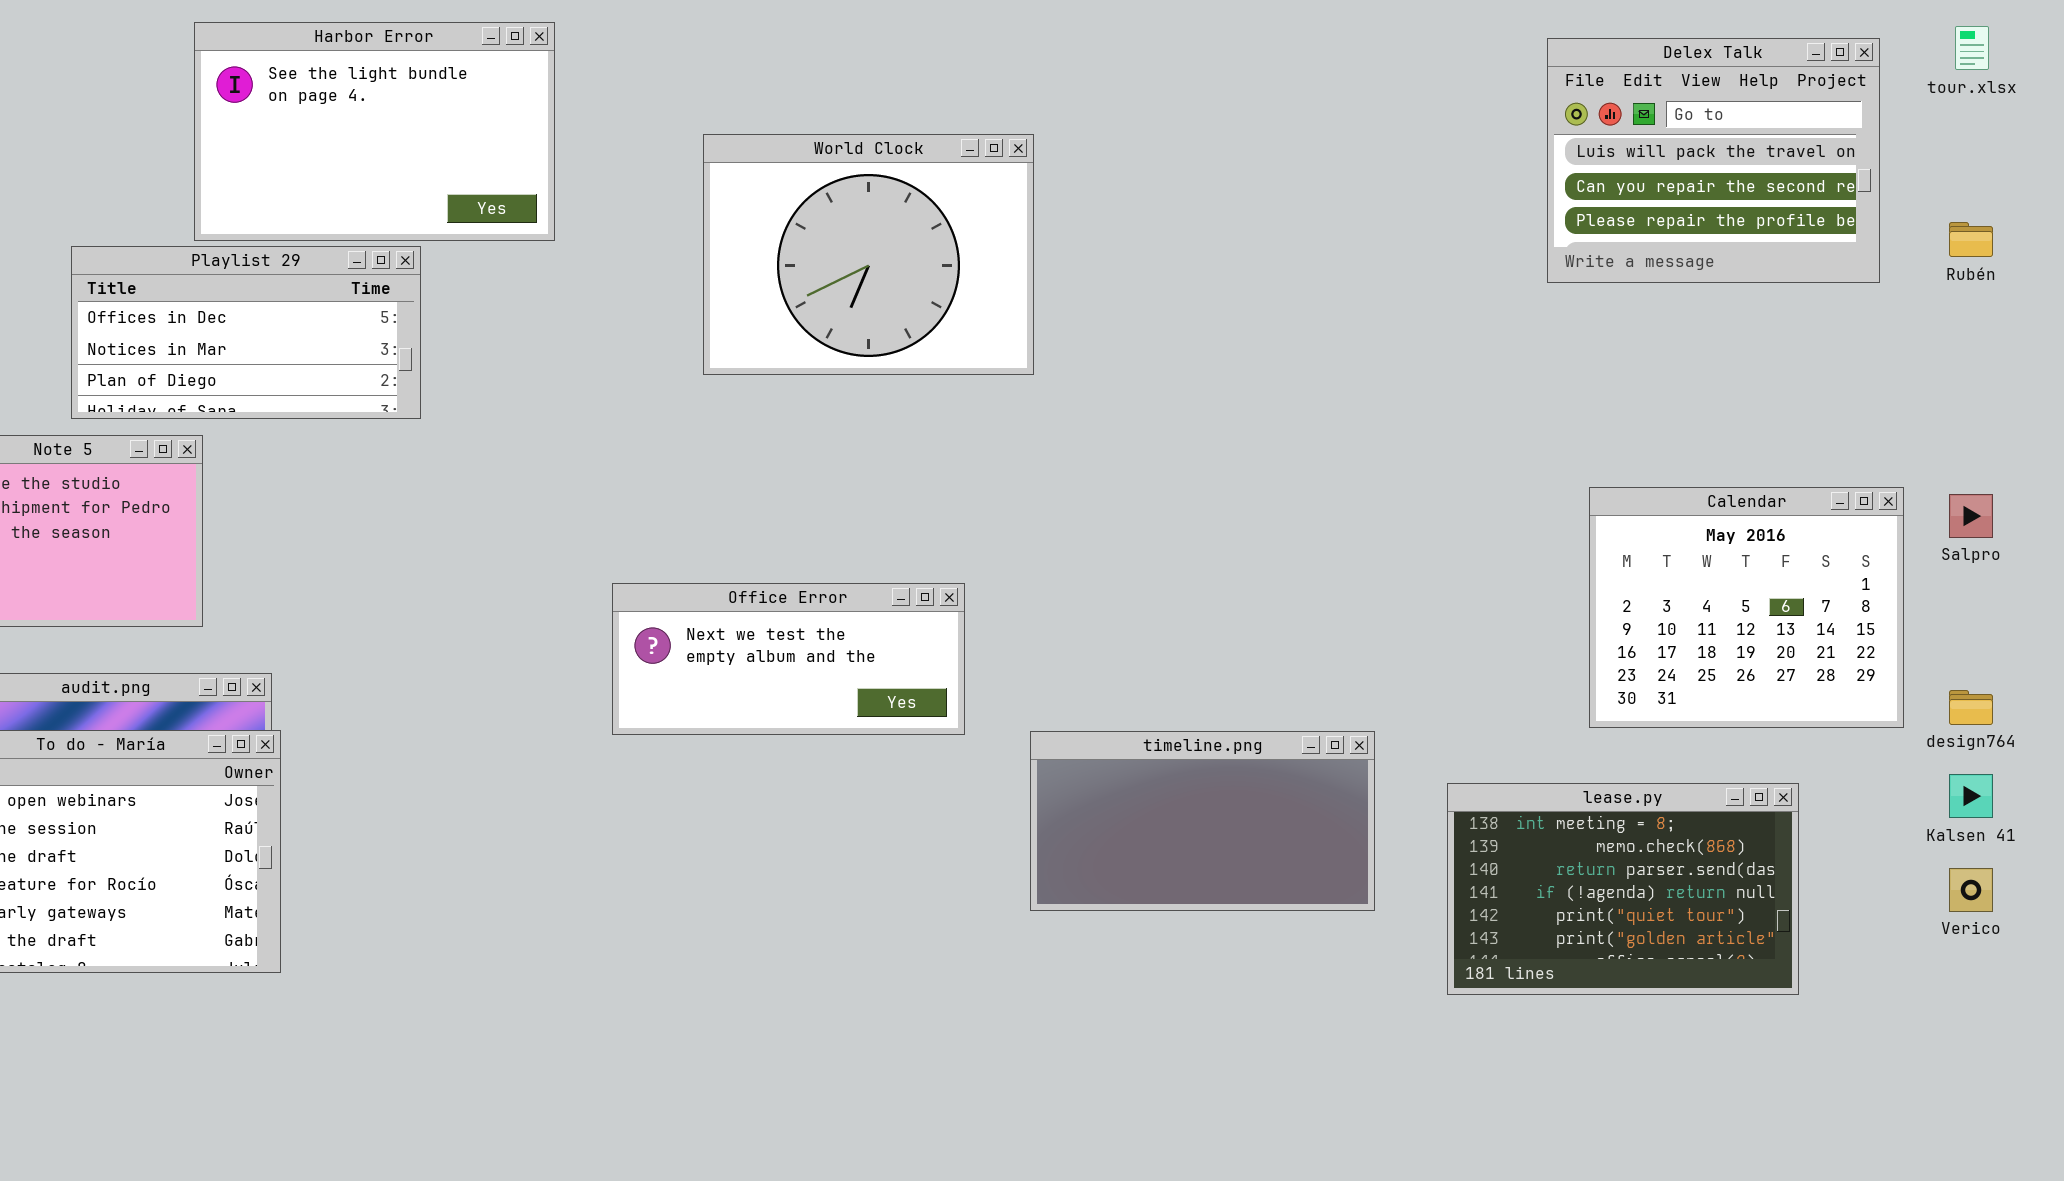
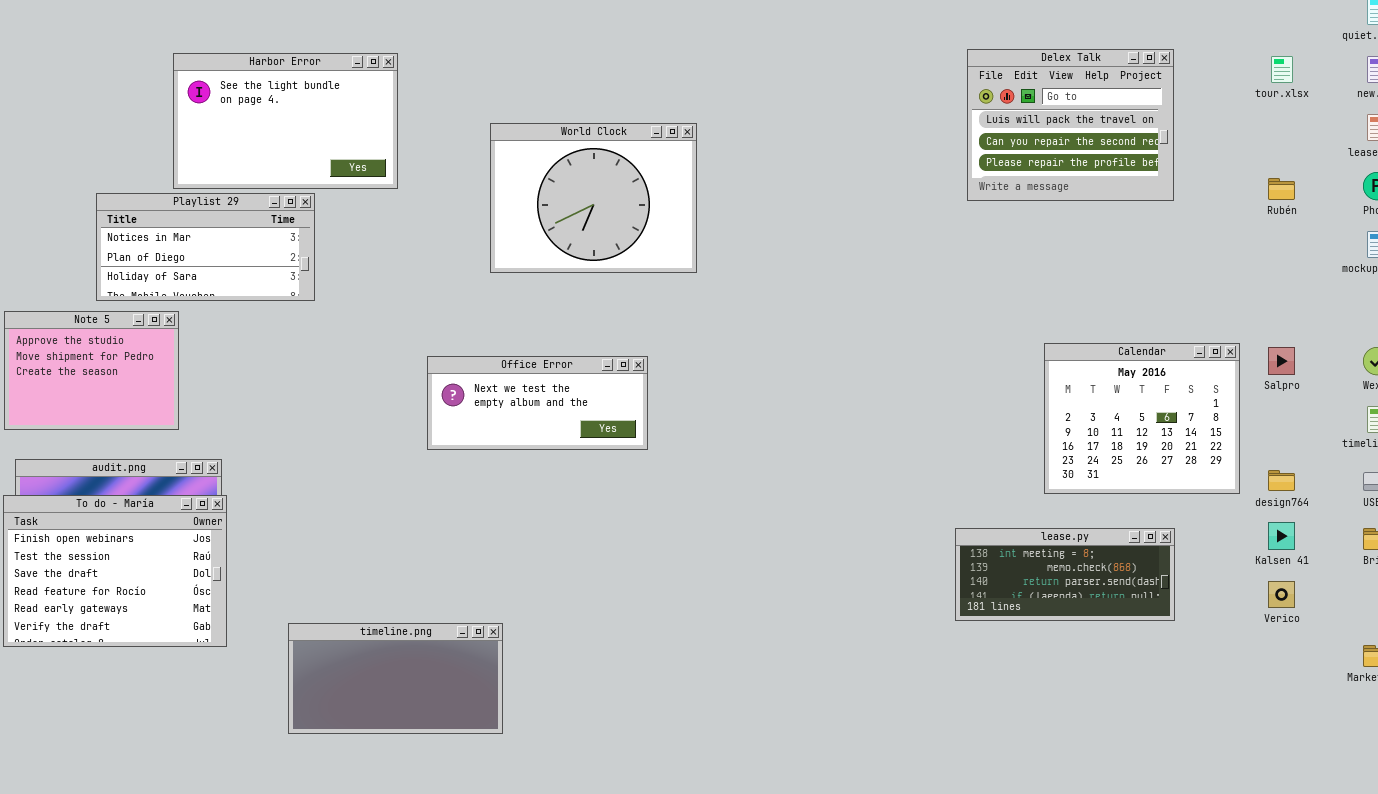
Delex Talk: [1547,38,1880,283] -> [967,49,1174,201], moved
Playlist 29: [71,246,421,419] -> [96,193,315,301], scrolled down 1 row
Office Error: [612,583,965,735] -> [427,356,648,450], moved
timeline.png: [1030,731,1375,911] -> [288,623,503,734], moved
lease.py: [1447,783,1799,995] -> [955,528,1175,621], resized

